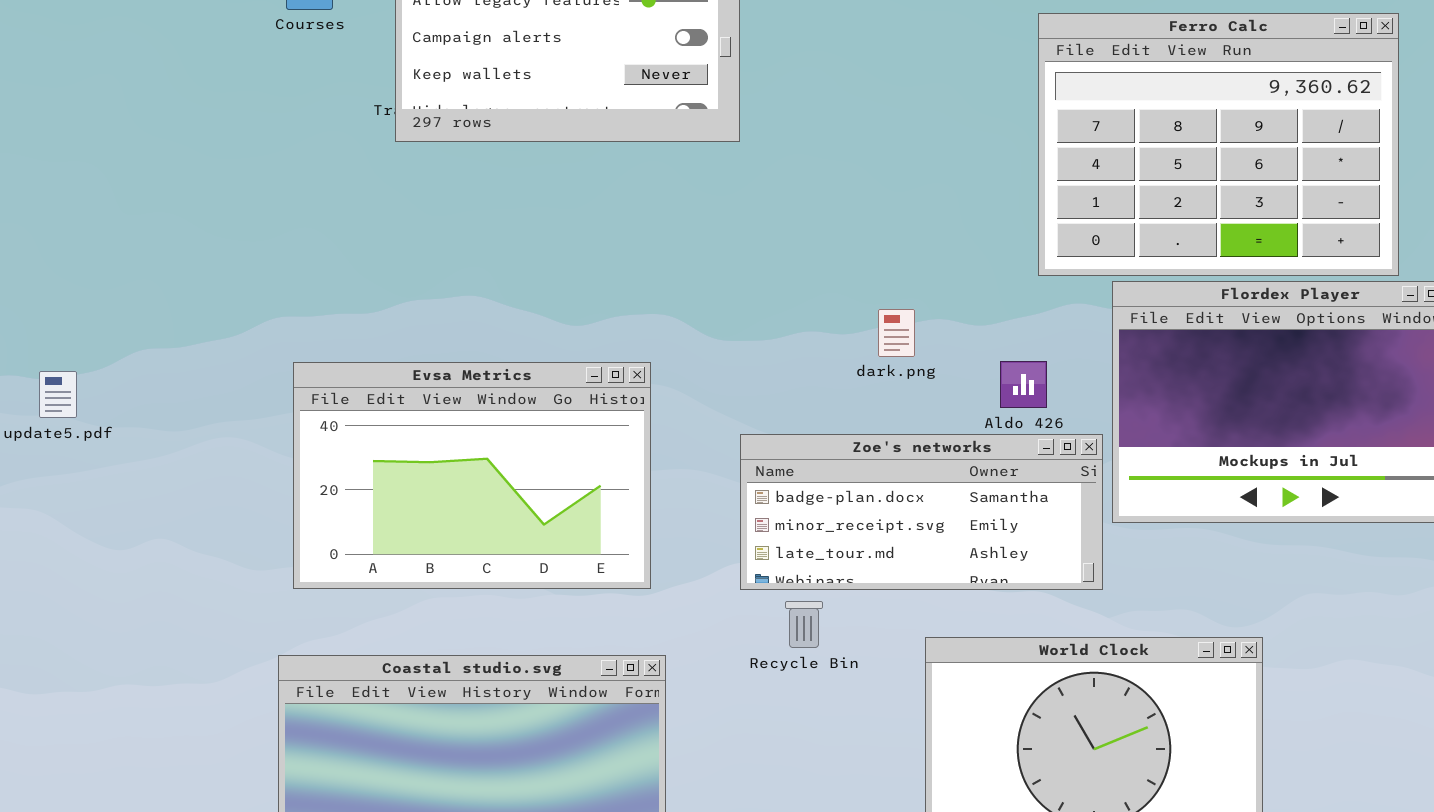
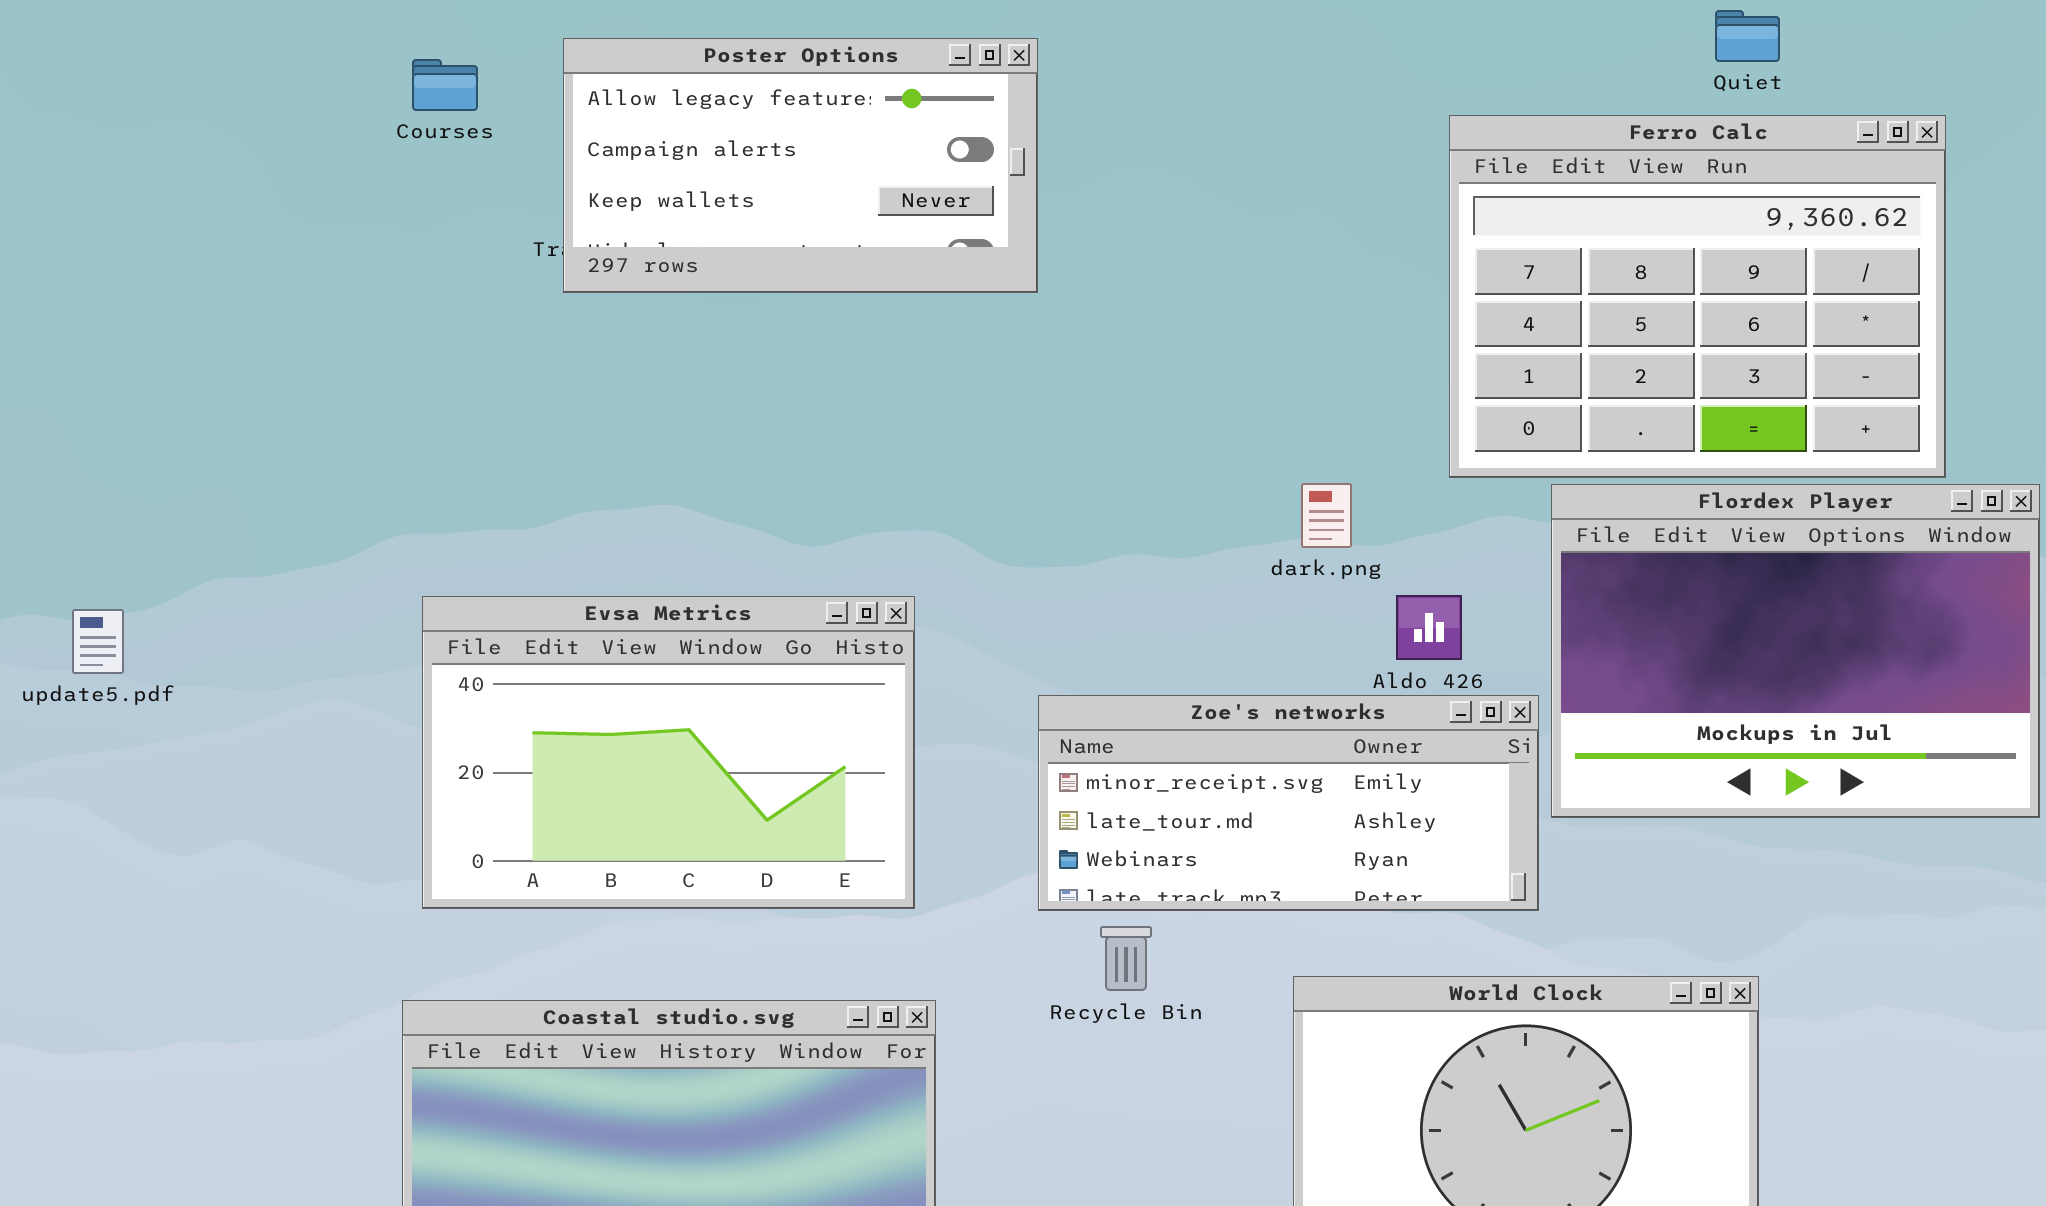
dark.png: [878,309,915,357] -> [1301,483,1352,548], moved
Zoe's networks: [740,434,1103,590] -> [1038,695,1539,911], scrolled down 1 row

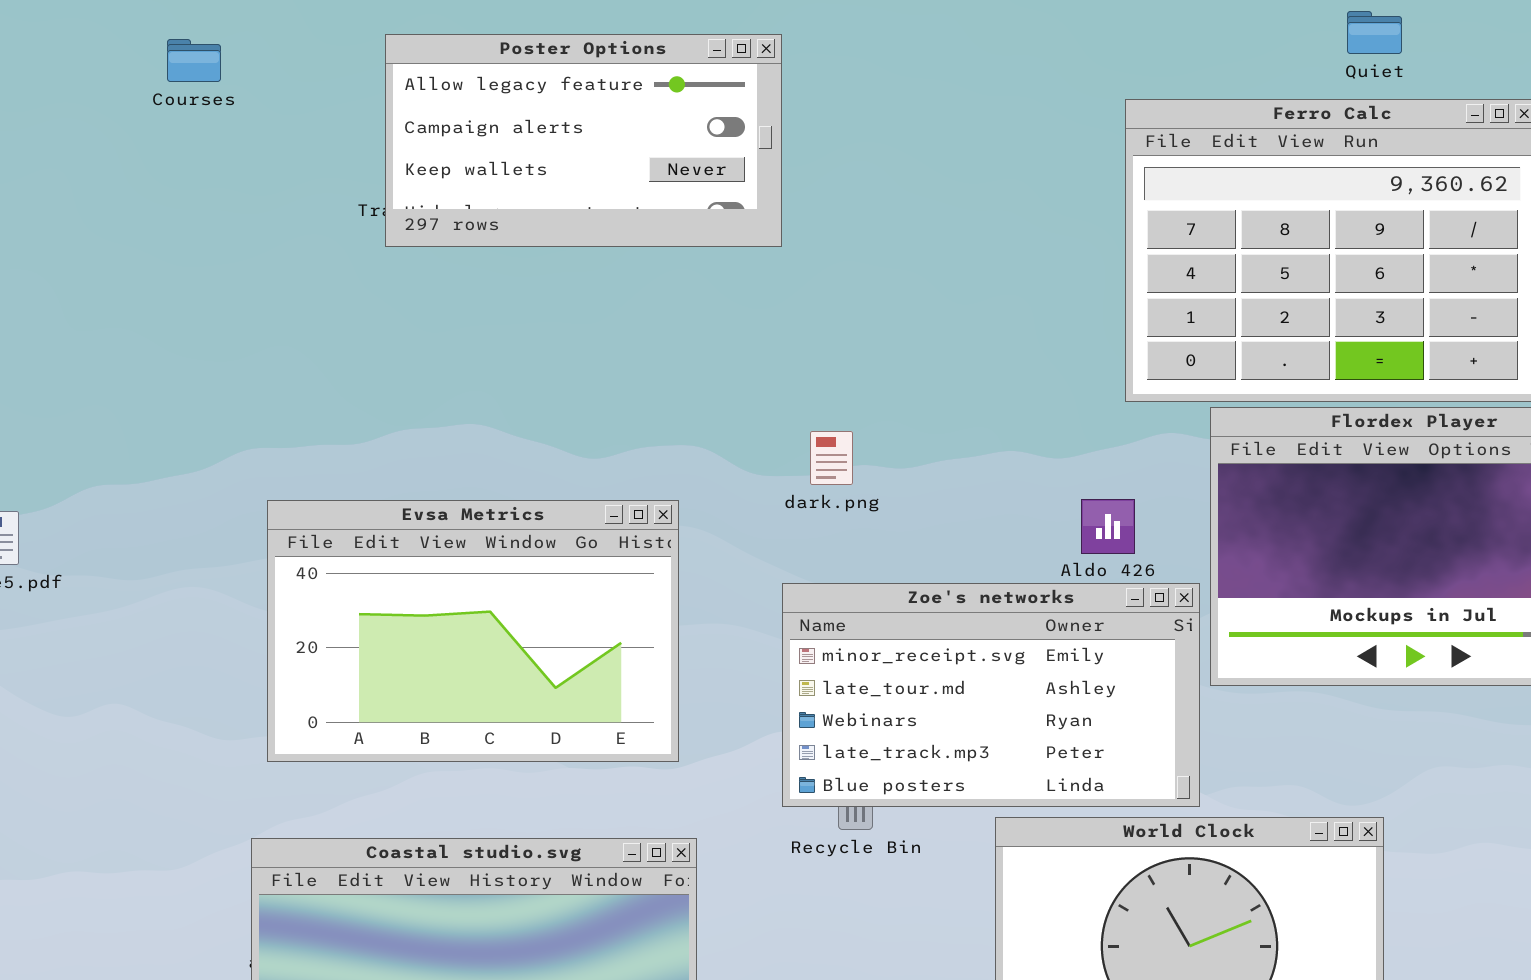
Courses: [412,59,478,111] -> [167,39,221,82], moved
dark.png: [1301,483,1352,548] -> [810,431,853,485], moved
Zoe's networks: [1038,695,1539,911] -> [782,583,1200,807], resized

